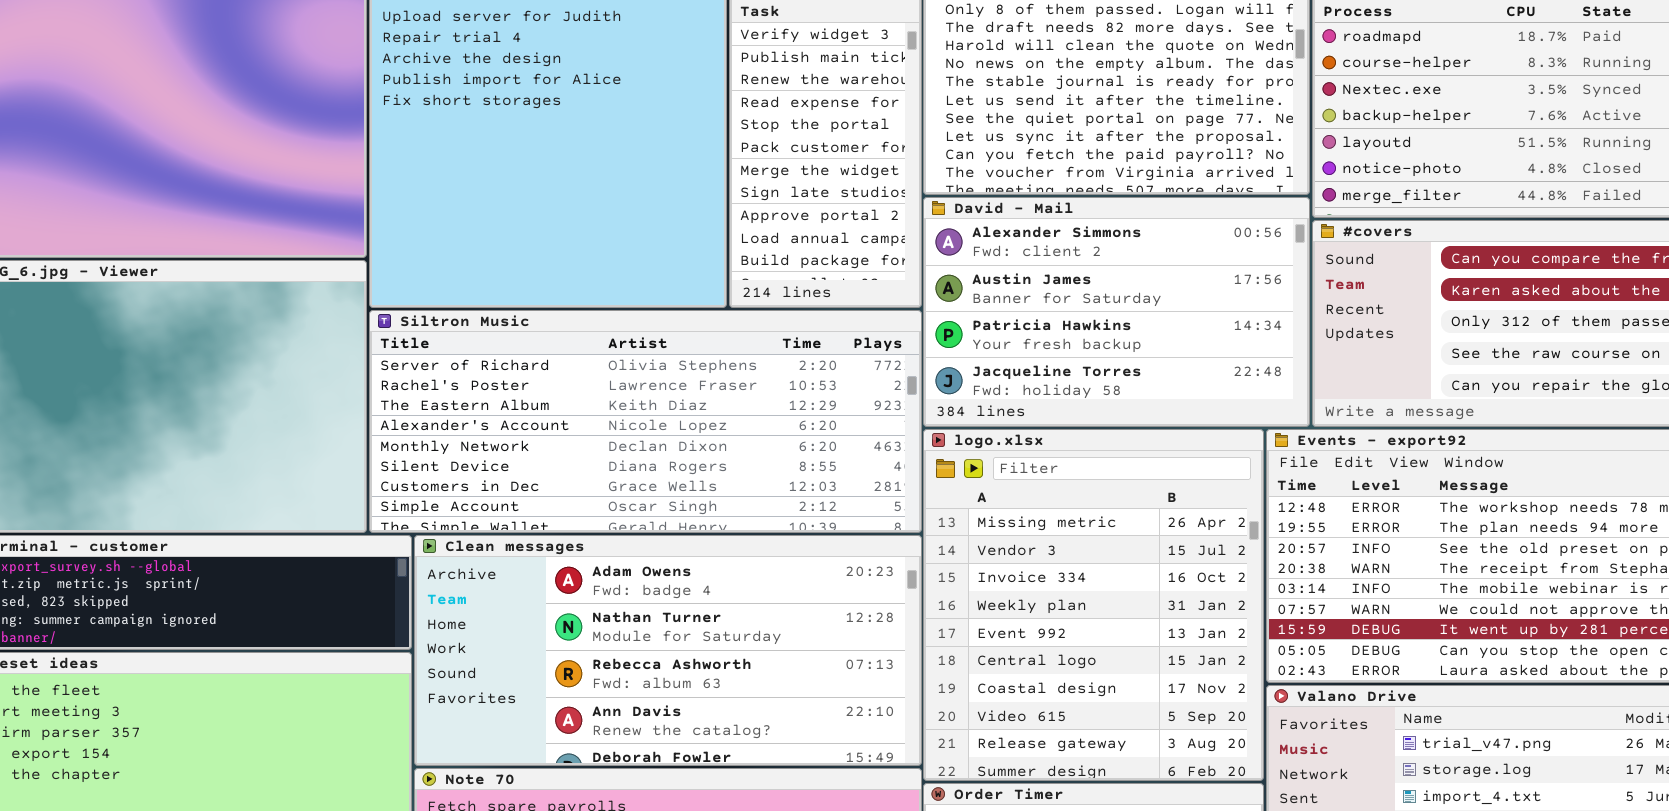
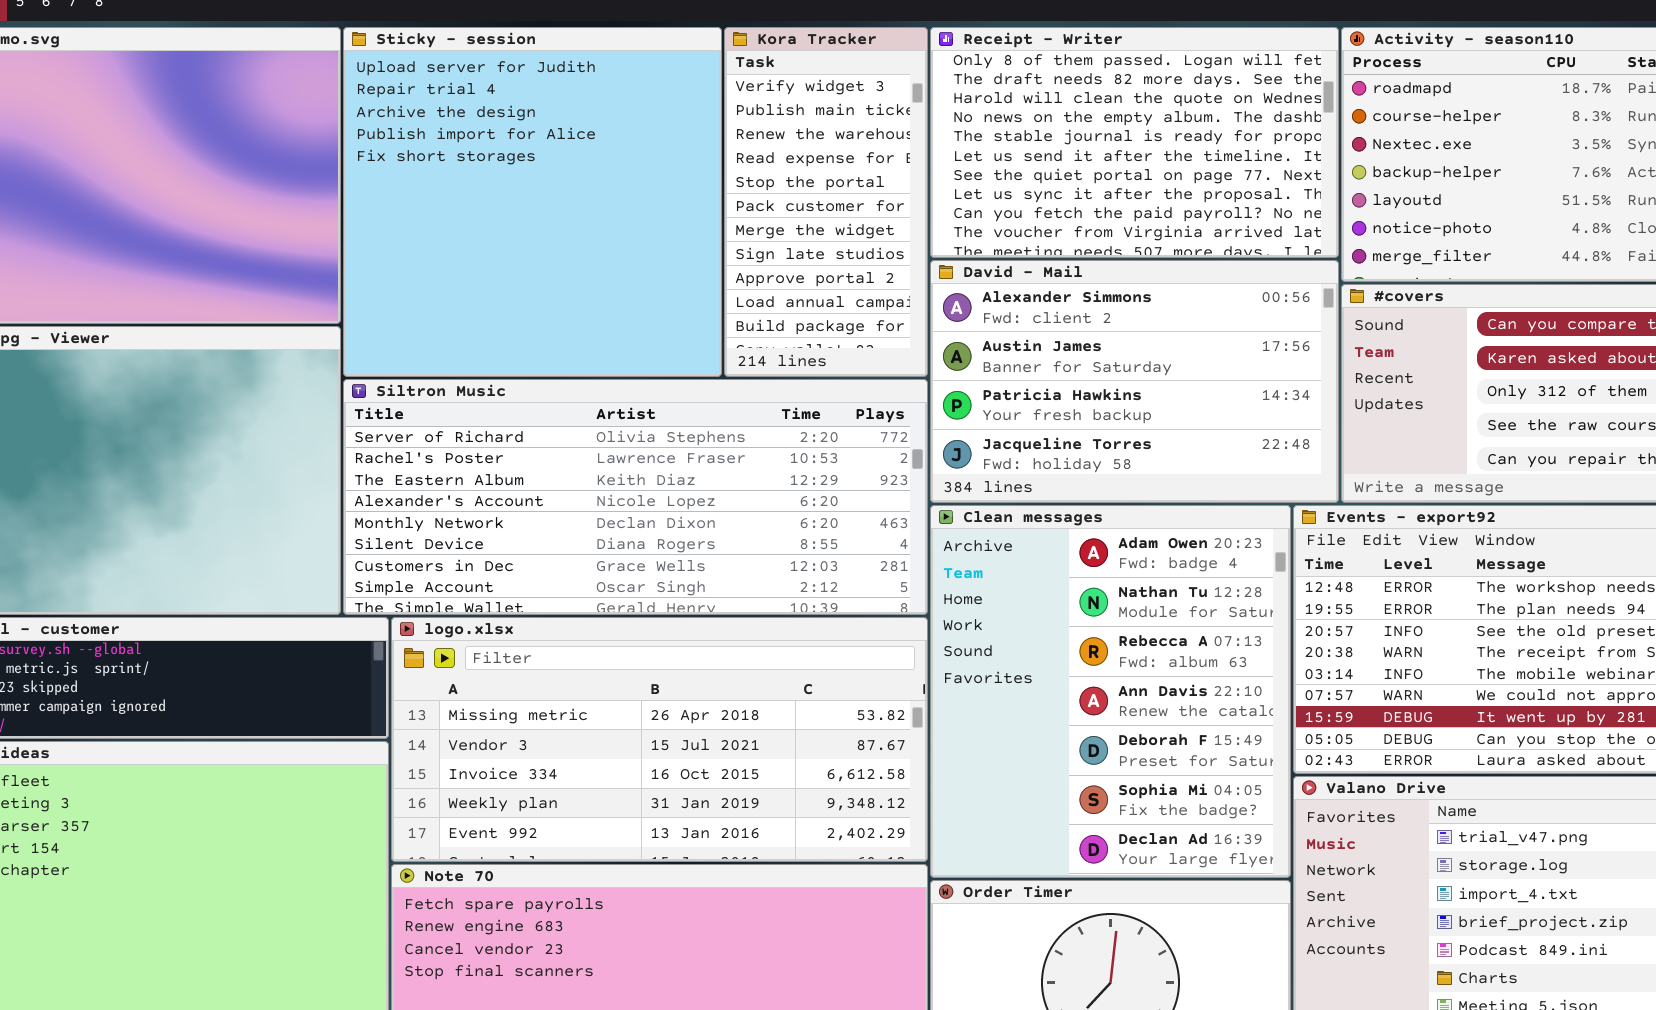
logo.xlsx: [923,429,1264,781] -> [391,617,928,862], moved, resized
Clean messages: [414,535,922,766] -> [930,505,1291,878], moved, resized

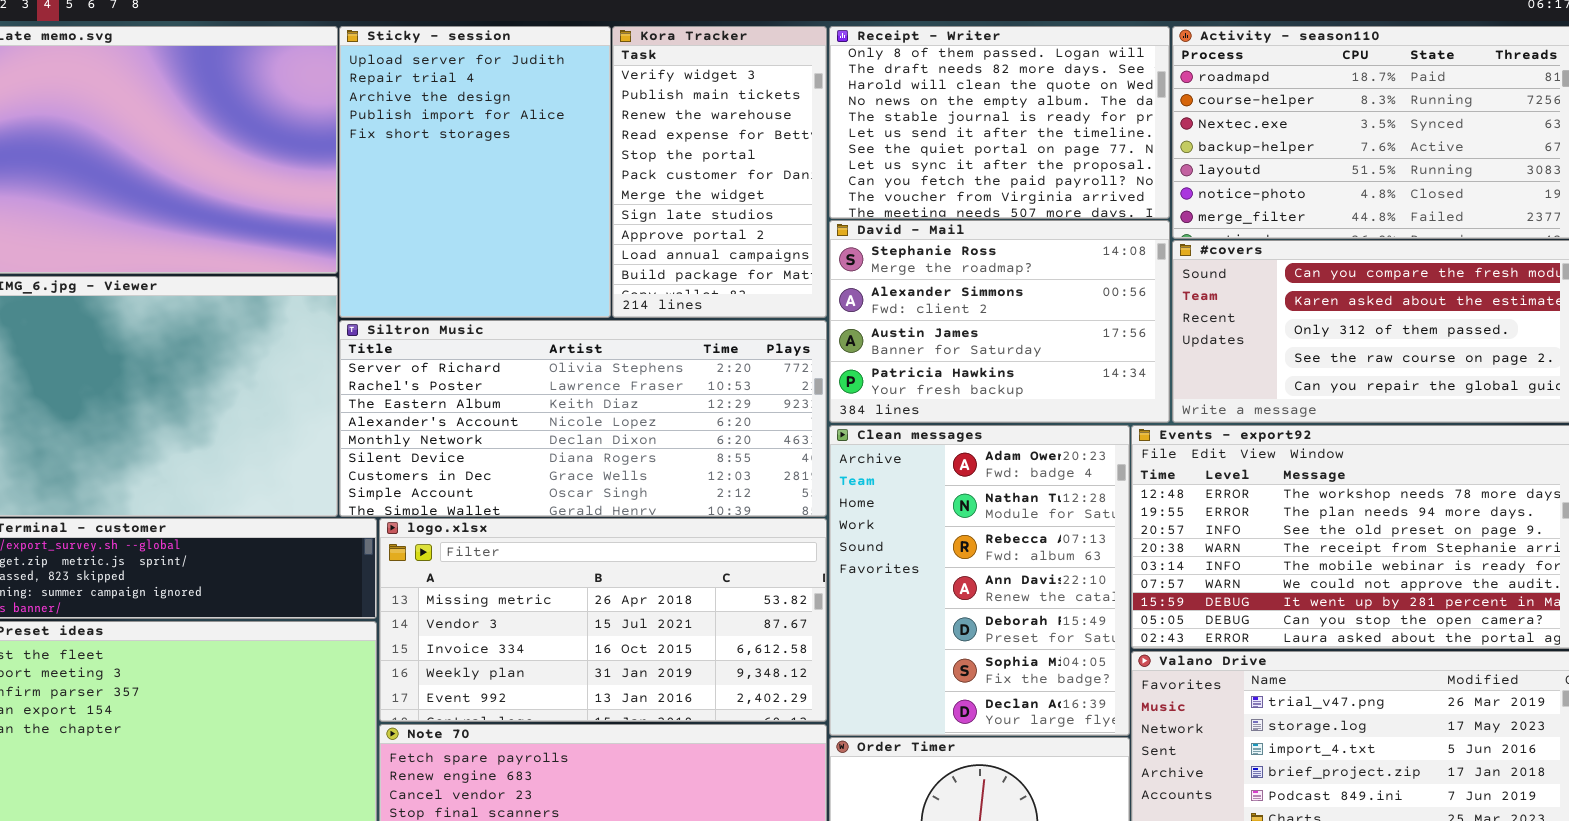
Sticky - session: [343,27,722,377] -> [339,26,611,318], resized
Kora Tracker: [724,27,928,377] -> [612,26,827,318], resized
David - Mail: [930,260,1339,503] -> [829,220,1170,423], scrolled up 1 row

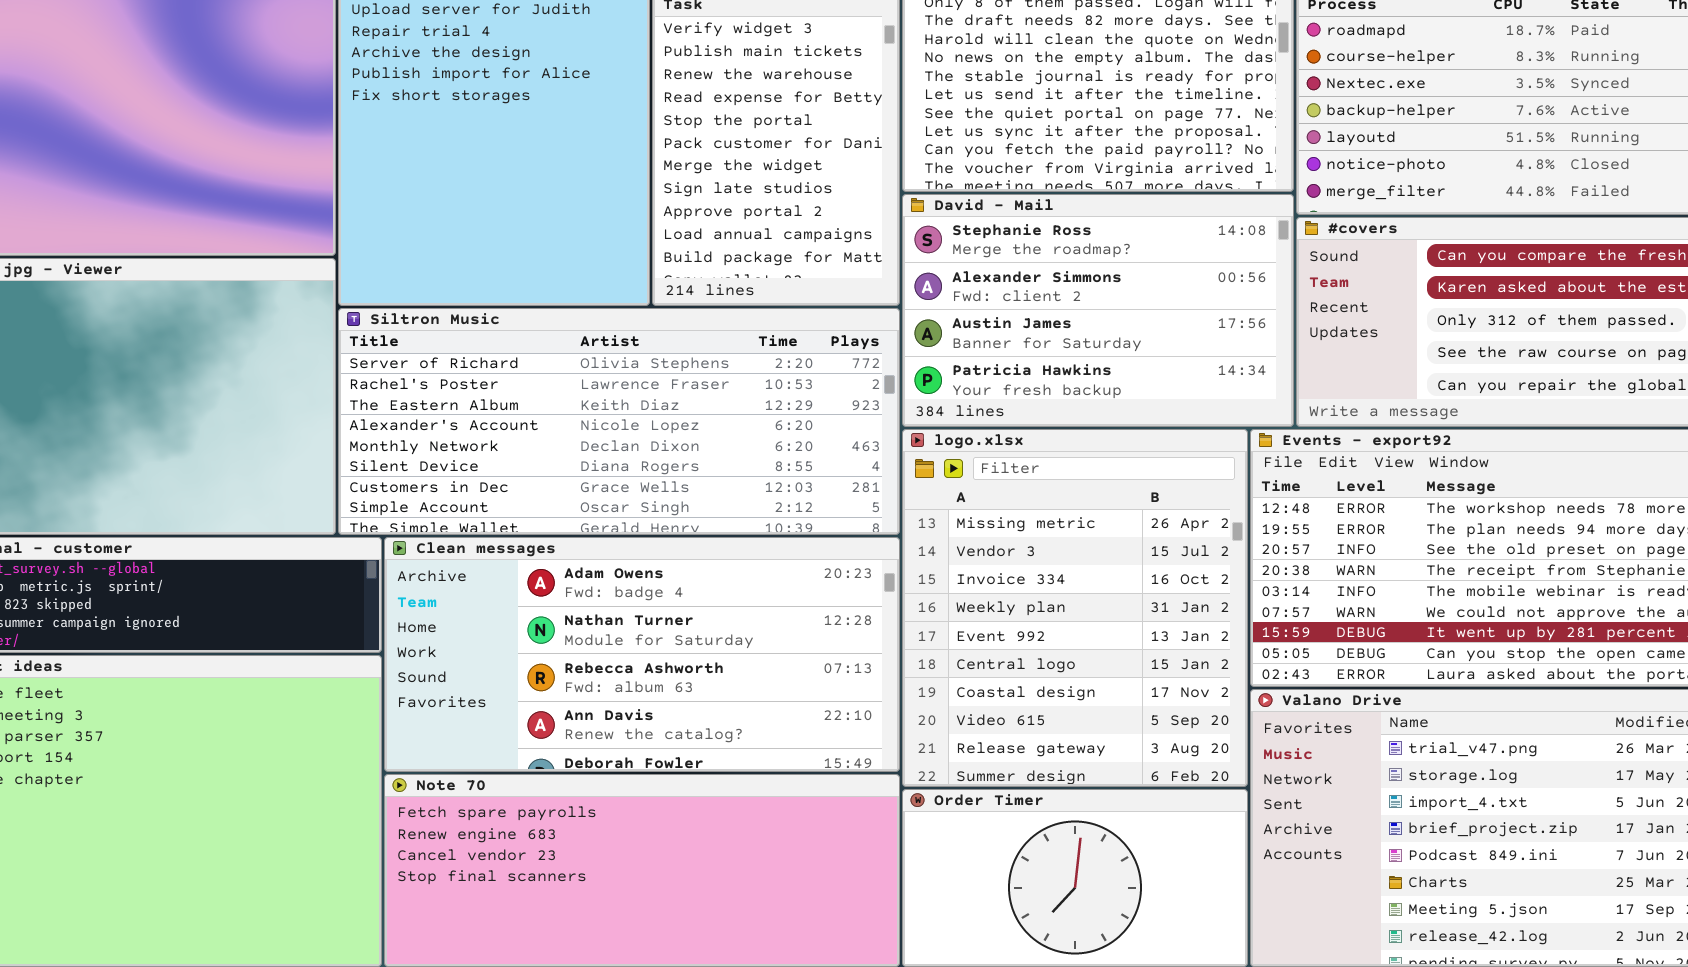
Clean messages: [829,425,1130,736] -> [384,537,900,772], moved, resized
logo.xlsx: [379,518,827,722] -> [902,429,1248,787], moved, resized

